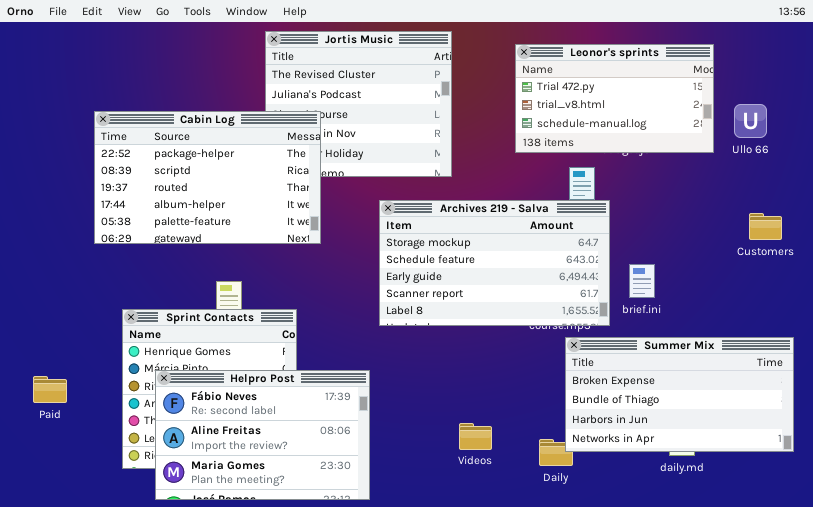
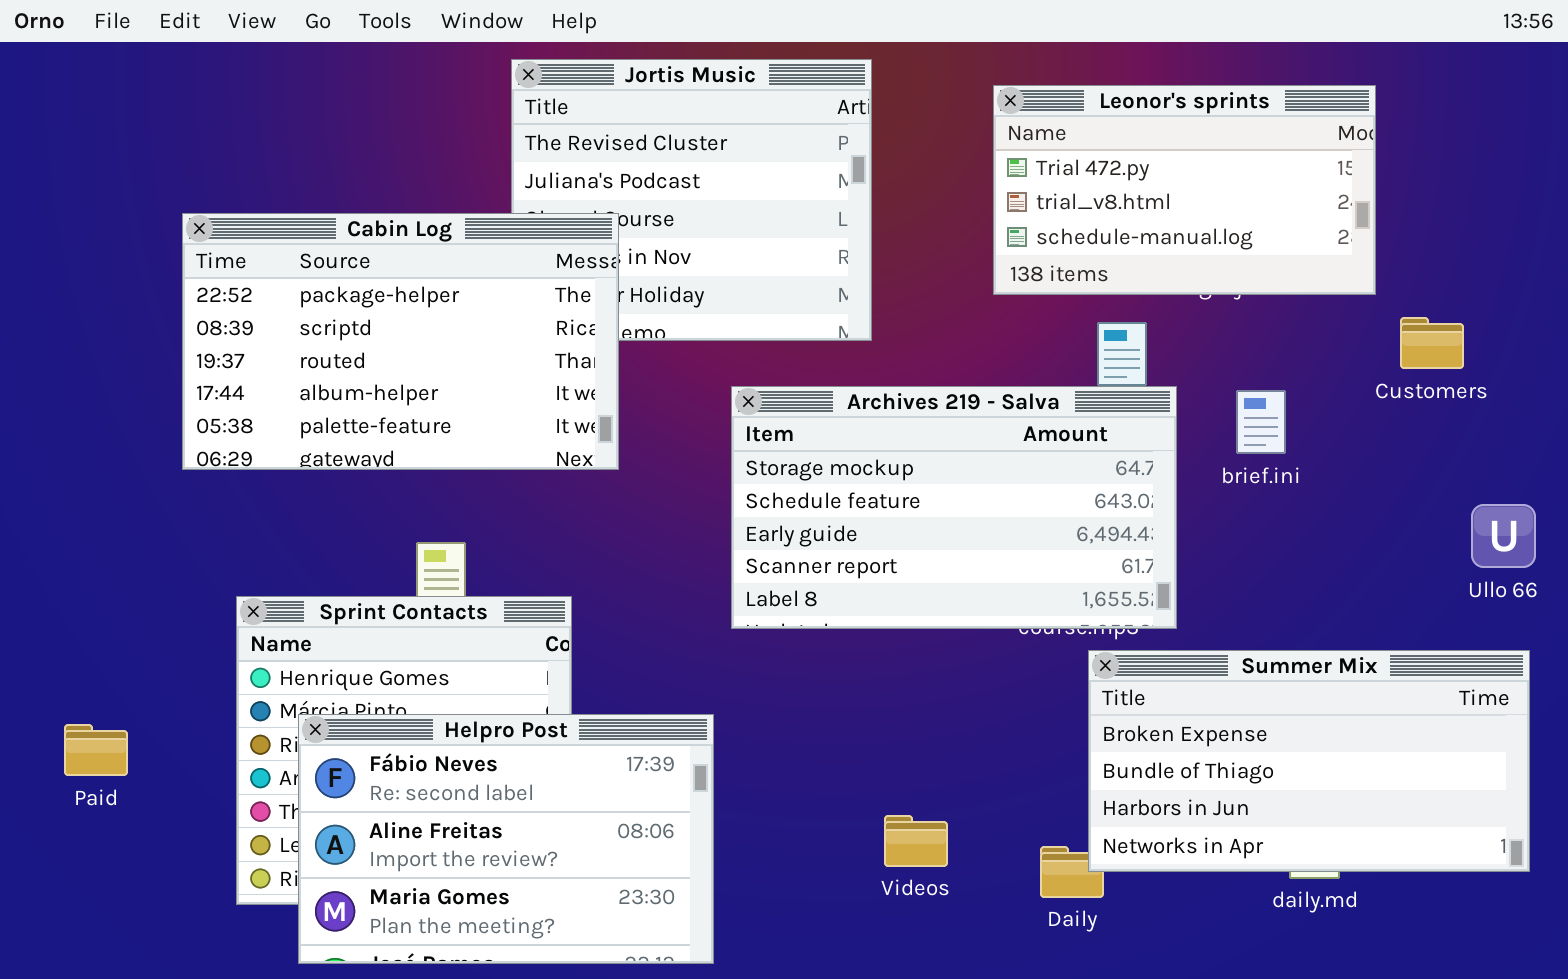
Ullo 66: [734,104,767,138] -> [1471,504,1536,568], moved
Customers: [749,213,782,240] -> [1400,317,1464,369], moved
brief.ini: [629,264,655,298] -> [1236,390,1286,454], moved

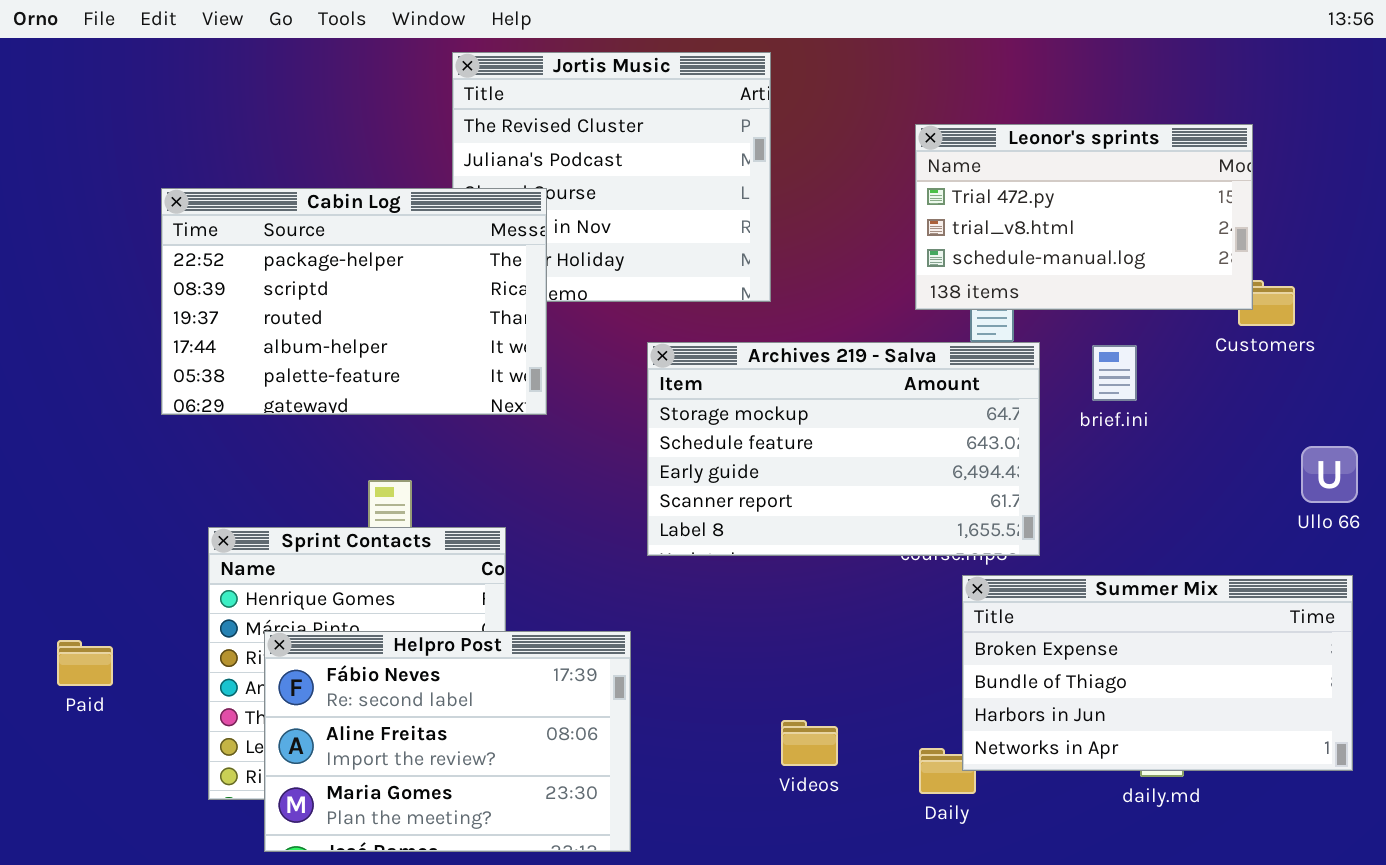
Leonor's sprints: [993,85,1376,295] -> [915,124,1253,310], moved

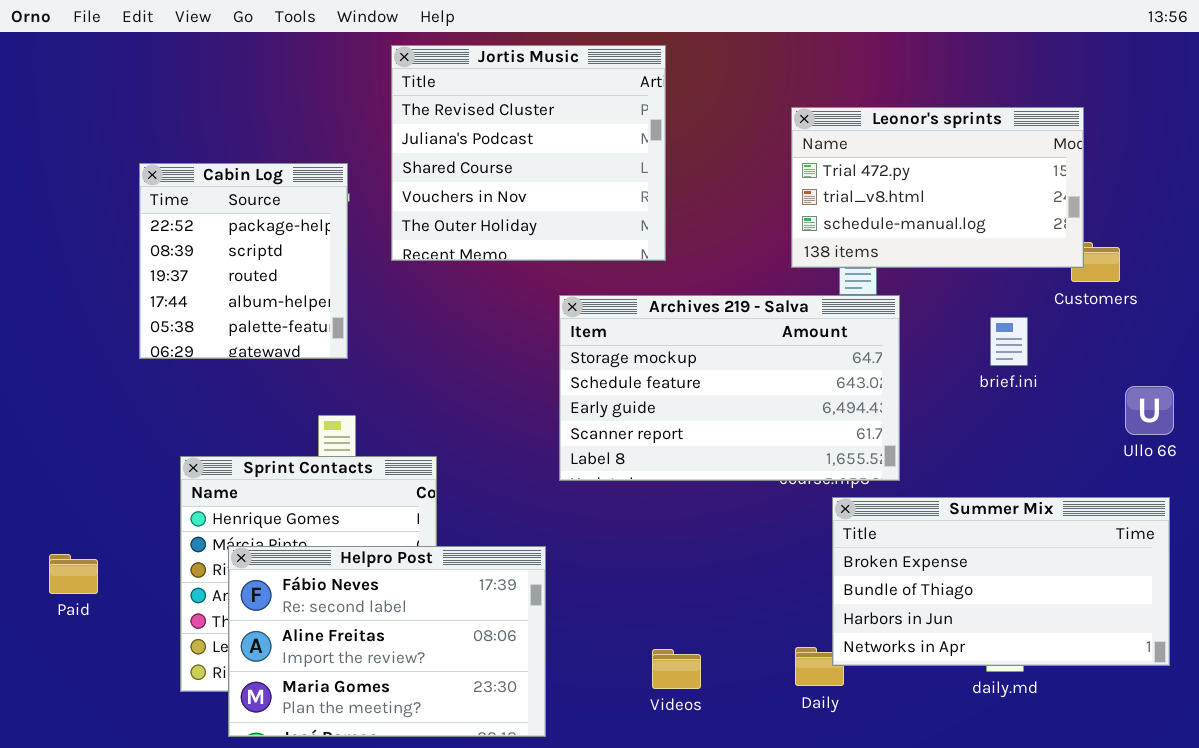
Cabin Log: [161,188,547,415] -> [139,163,348,359], resized
brief.ini: [1092,345,1137,401] -> [990,317,1028,366], moved
Videos: [781,720,838,766] -> [652,649,701,689], moved

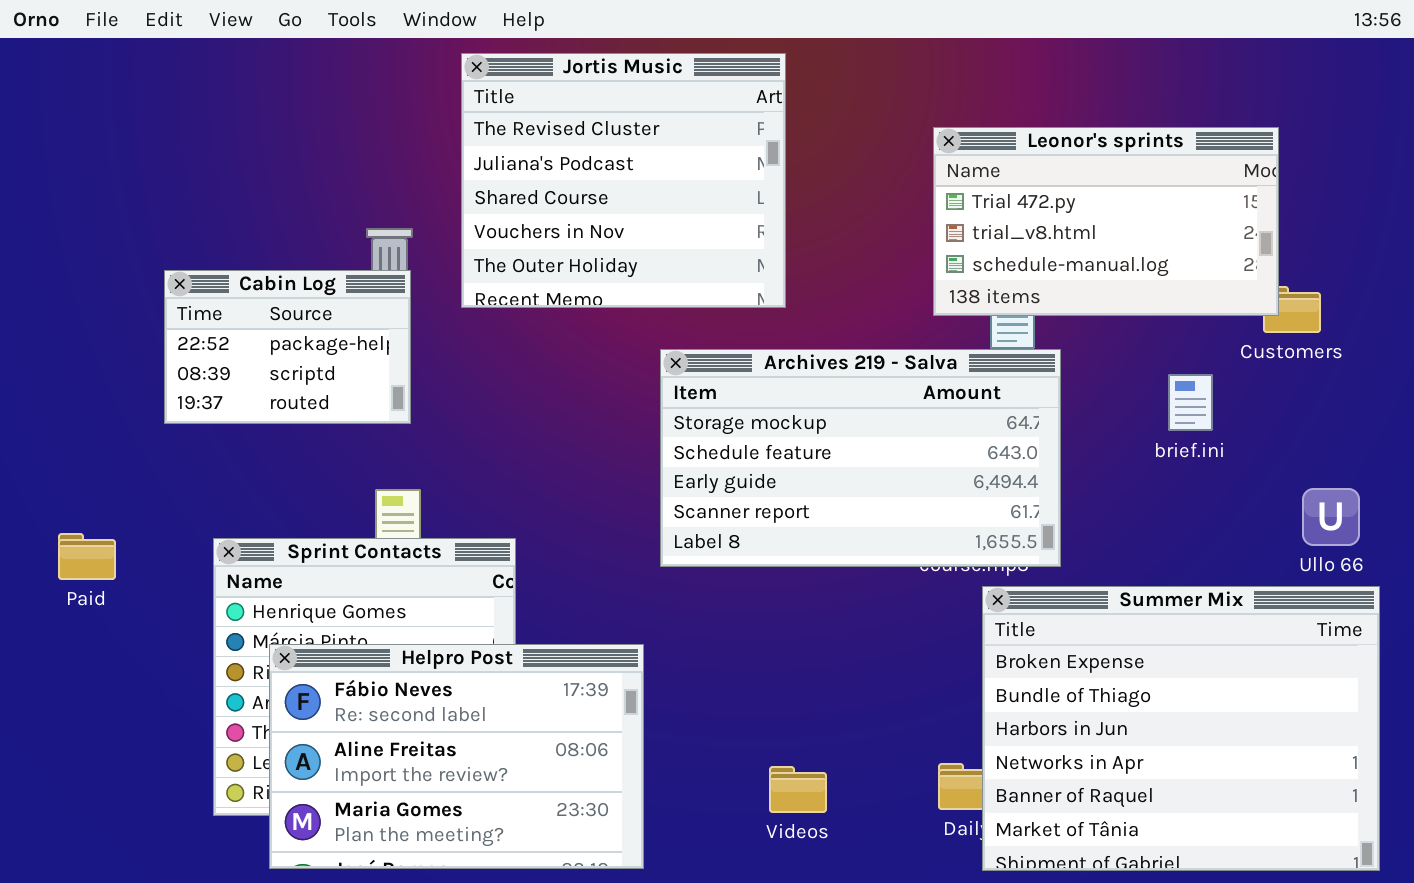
Cabin Log: [139,163,348,359] -> [164,270,411,424], resized
Ullo 66: [1125,386,1174,435] -> [1302,488,1360,546], moved
Summer Mix: [832,497,1170,666] -> [982,586,1380,871], resized
Paid: [49,554,98,594] -> [58,533,116,580], moved

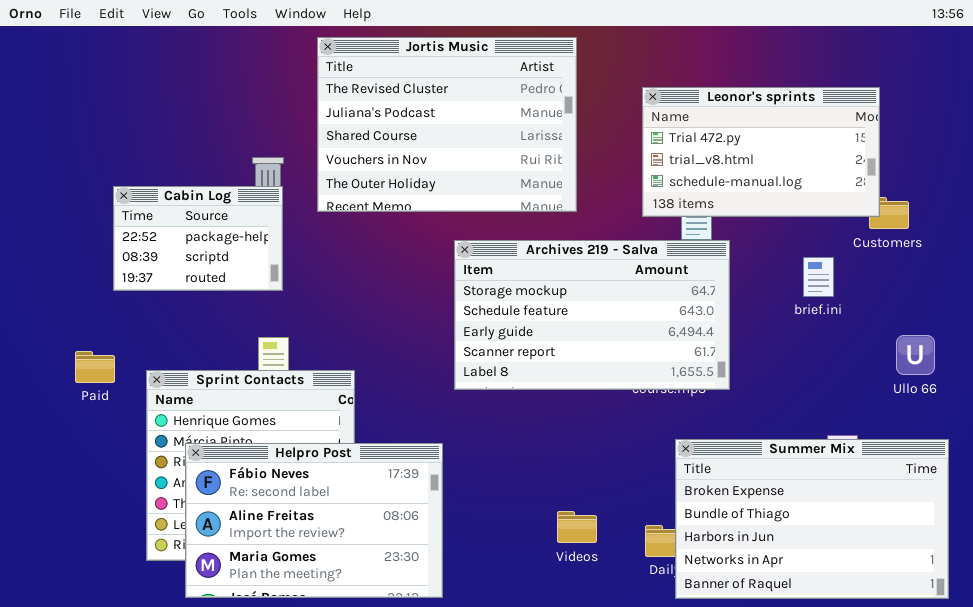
Jortis Music: [461,53,786,308] -> [317,37,577,212], resized
Paid: [58,533,116,580] -> [75,351,115,383], moved
Summer Mix: [982,586,1380,871] -> [675,439,949,599], resized
Videos: [769,766,827,813] -> [557,511,597,543], moved

